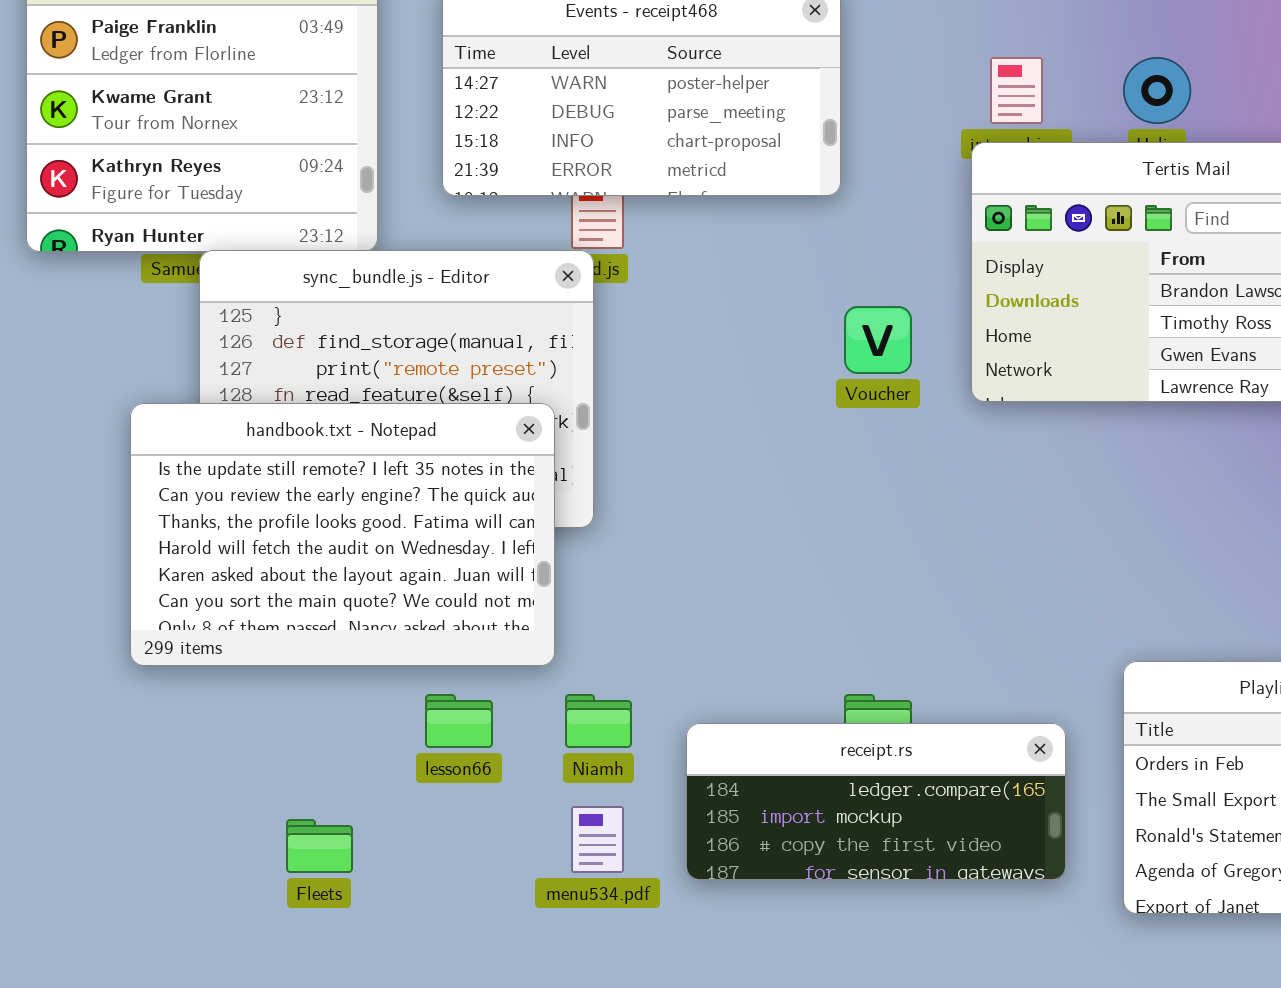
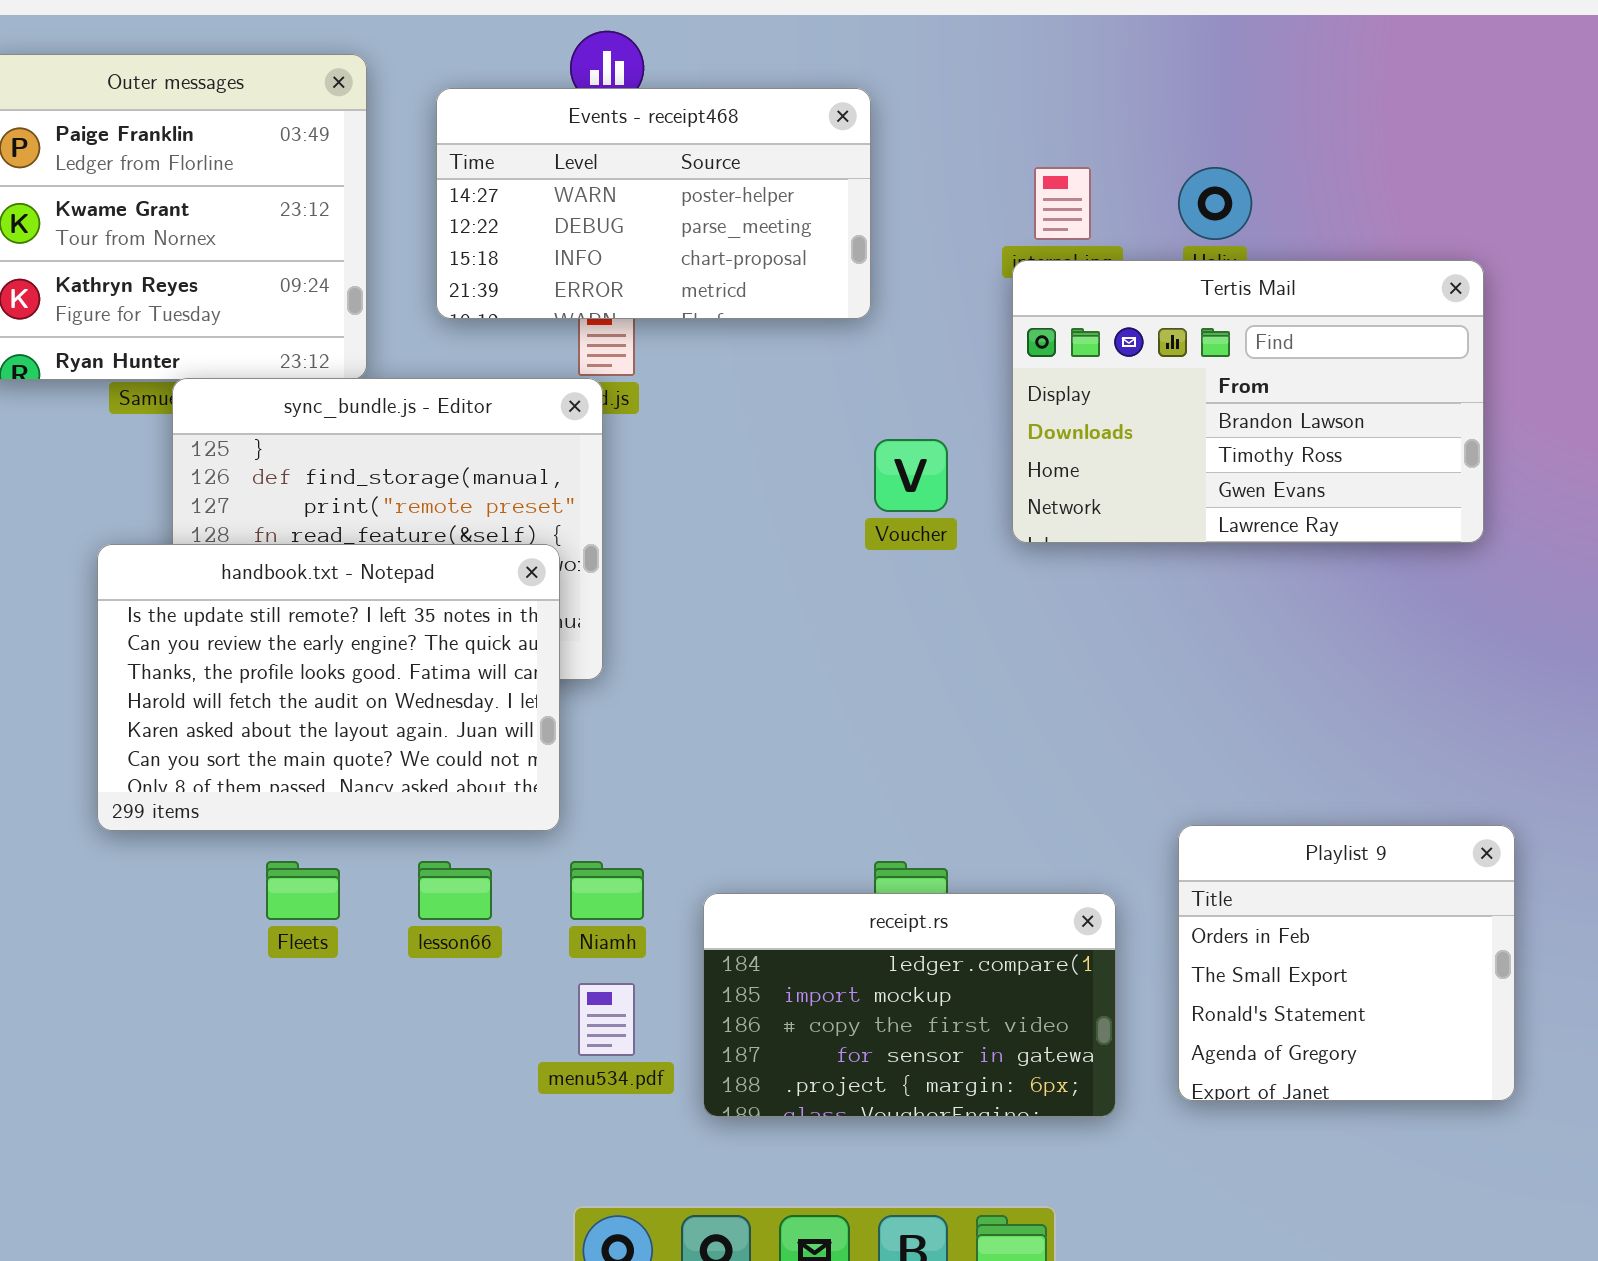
receipt.rs: [686,723,1066,880] -> [703,893,1116,1117], resized
Fleets: [286,819,353,873] -> [266,861,340,920], moved

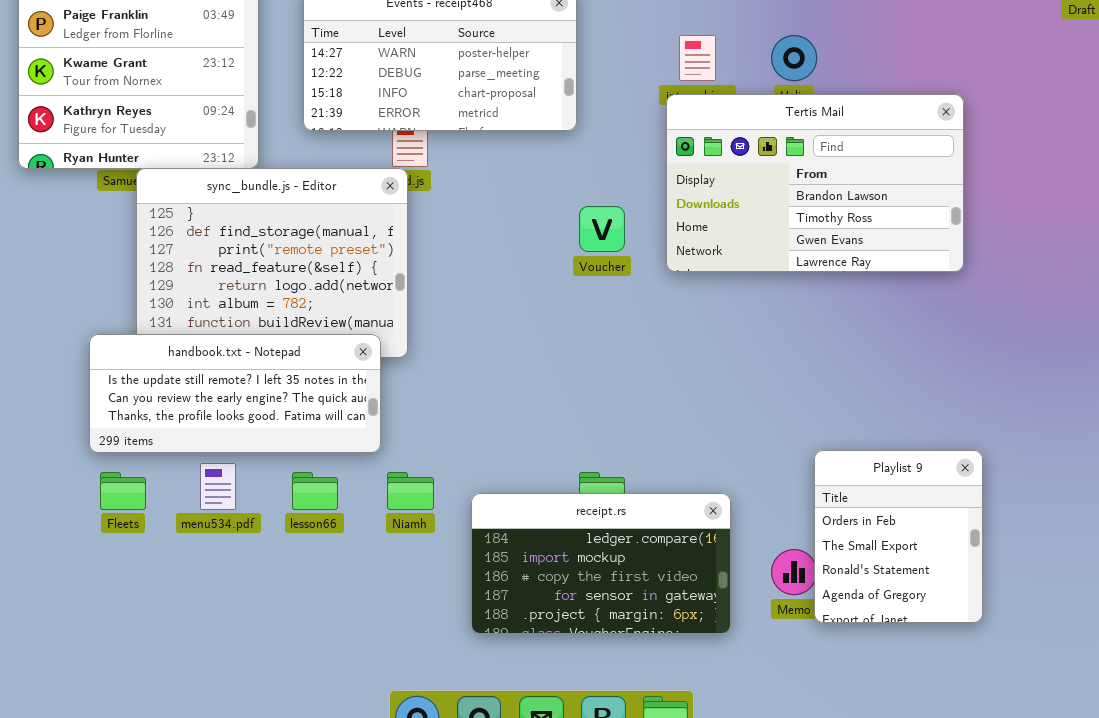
handbook.txt - Notepad: [97,544,560,831] -> [89,334,381,453], resized
Playlist 9: [1178,825,1515,1101] -> [814,450,983,623], resized
Fleets: [266,861,340,920] -> [100,472,146,510], moved
menu534.pdf: [578,983,635,1056] -> [200,463,236,510], moved

